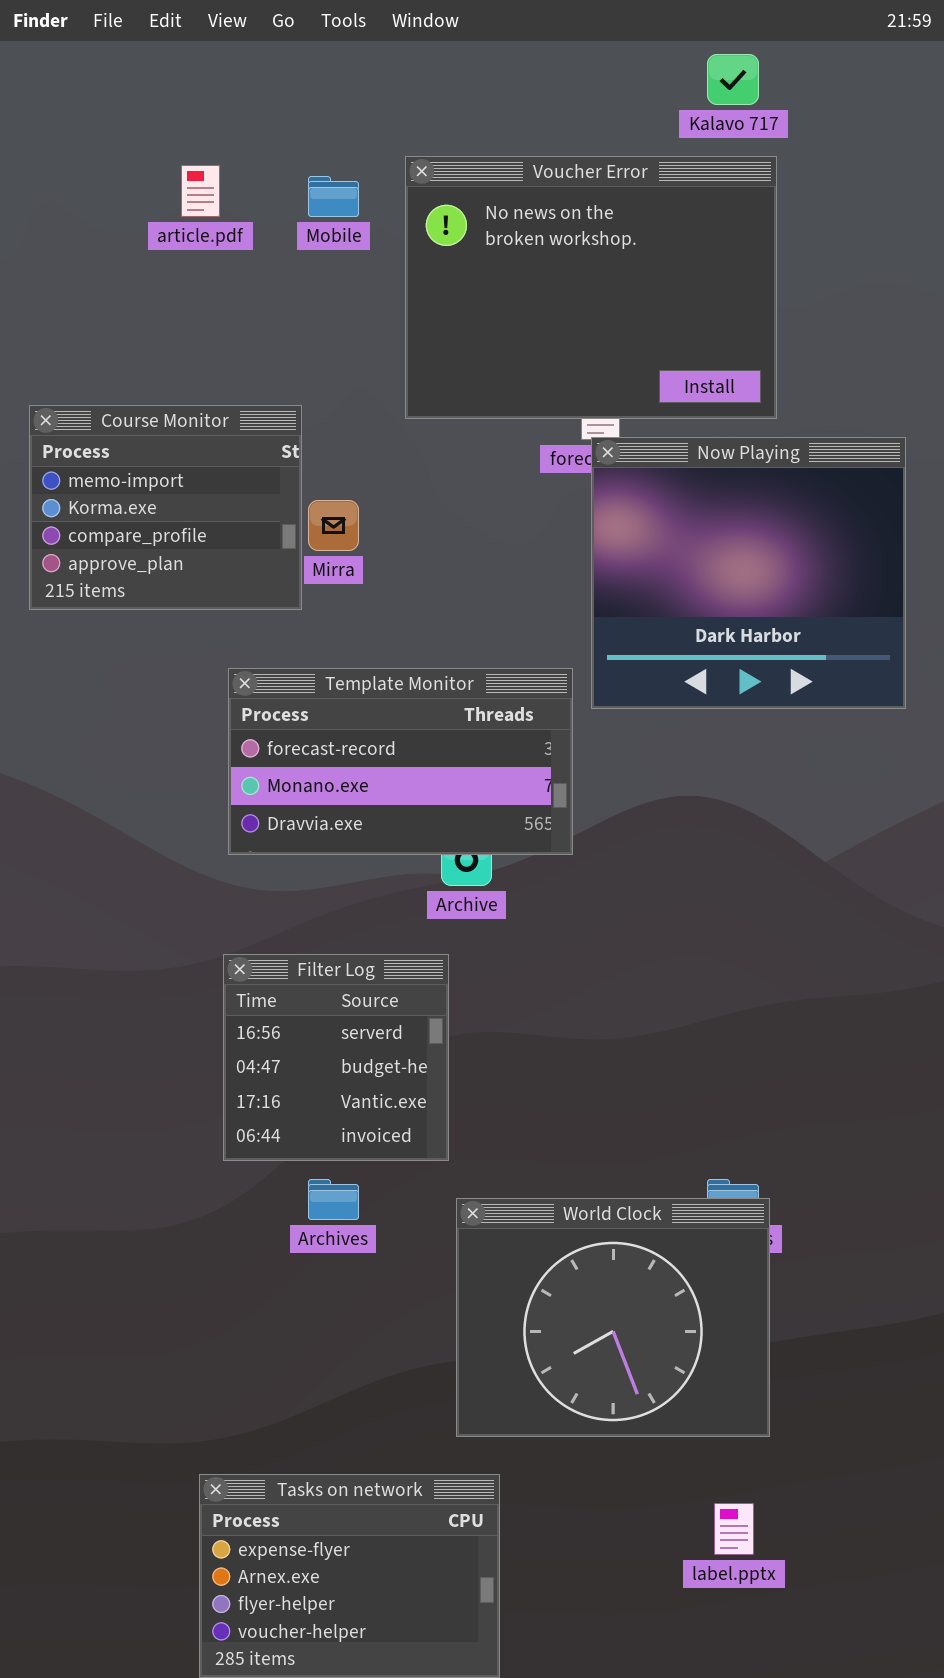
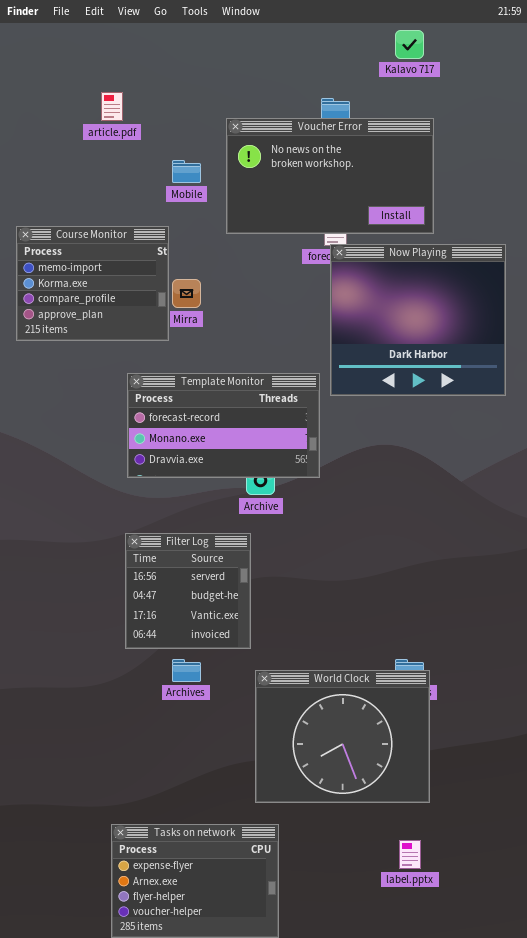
Voucher Error: [405,156,777,419] -> [226,118,434,234], resized
Mobile: [308,176,359,217] -> [172,160,201,183], moved

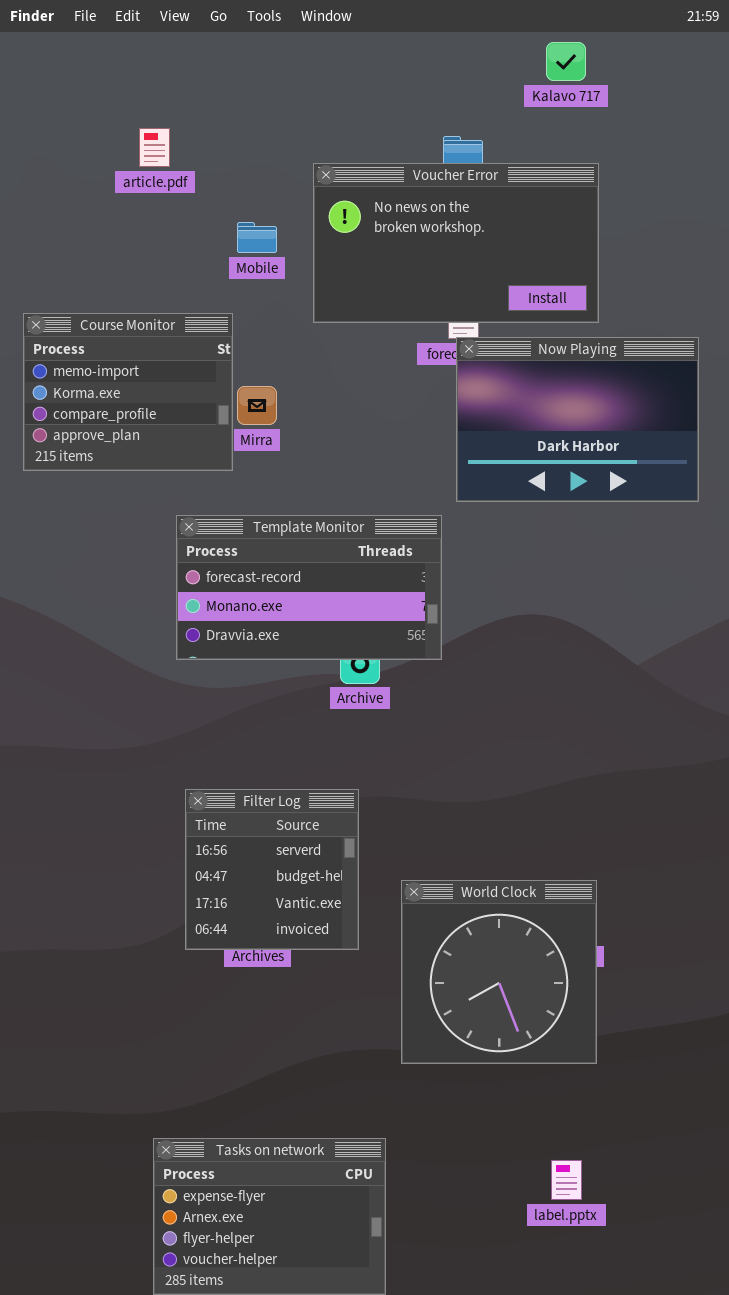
Now Playing: [330,244,506,396] -> [456,337,699,502], resized
Filter Log: [125,533,251,649] -> [185,789,359,950], moved
World Clock: [255,670,430,803] -> [401,880,597,1064], moved, resized

